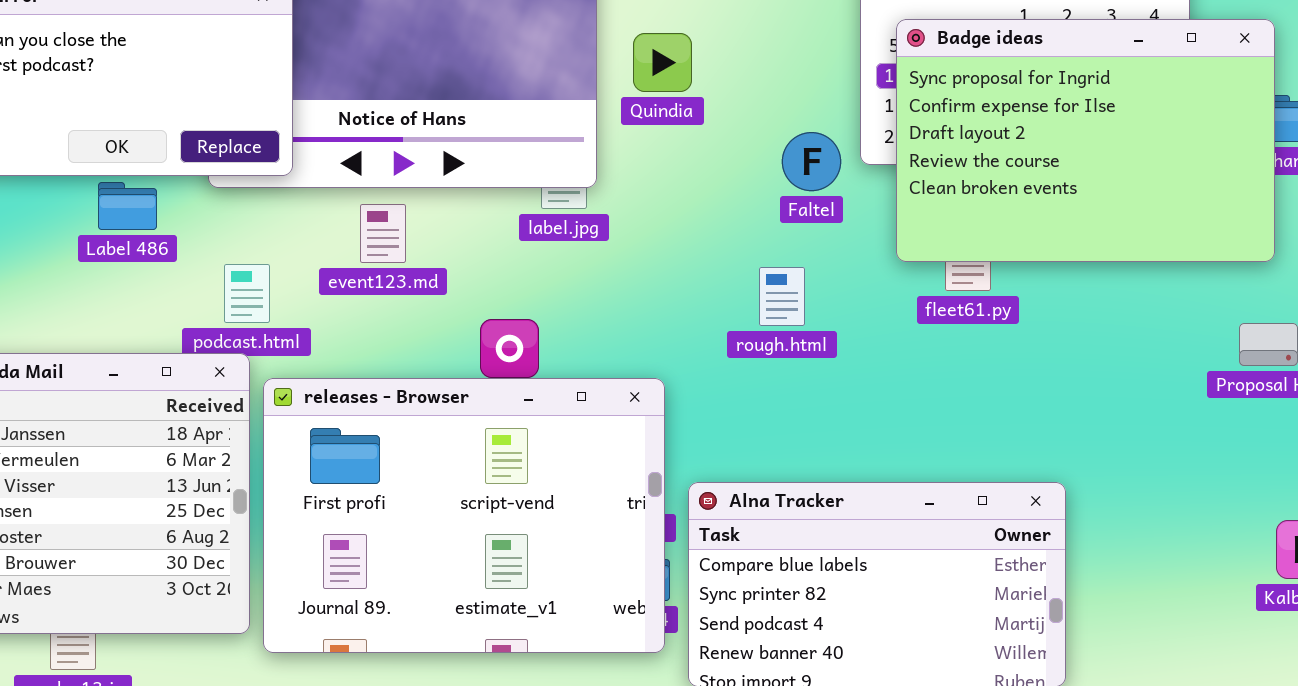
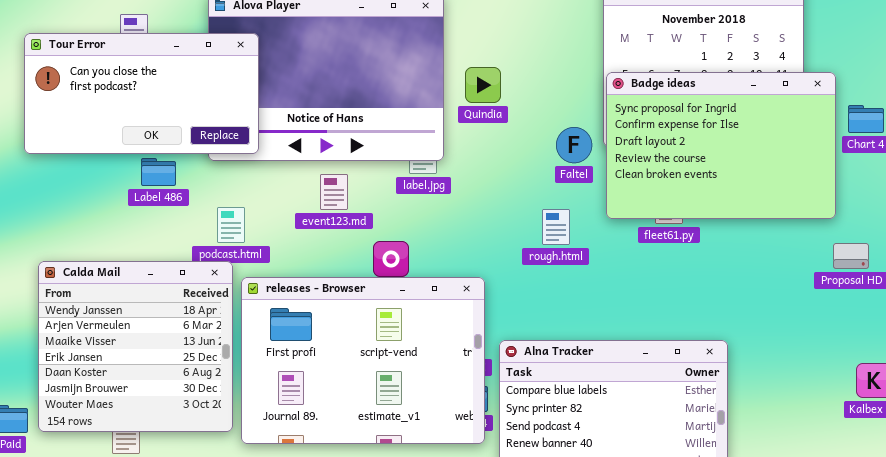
Badge ideas: [896,19,1275,262] -> [606,72,836,219], moved
event123.md: [360,204,406,263] -> [320,174,348,210], moved

